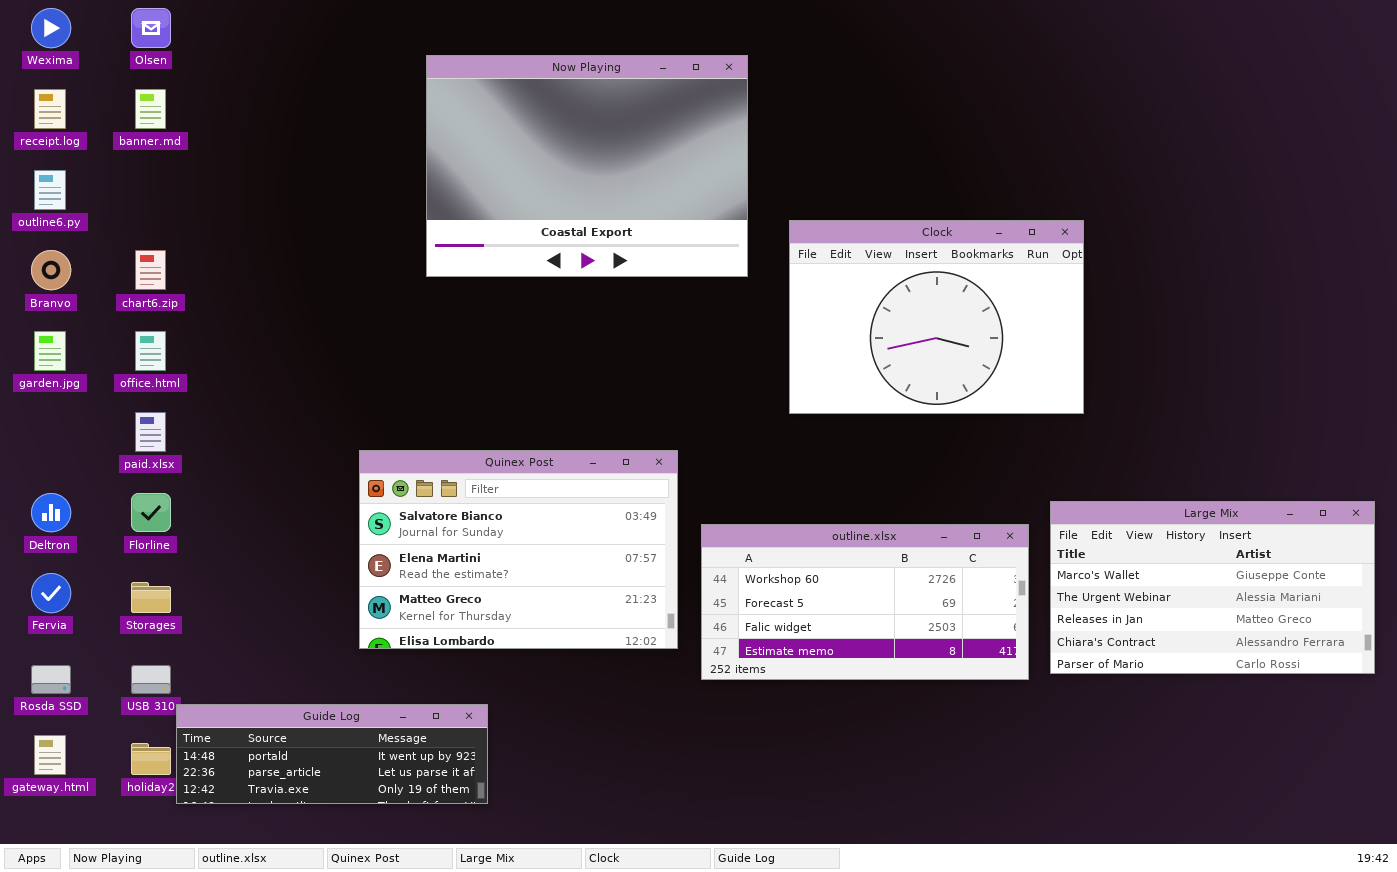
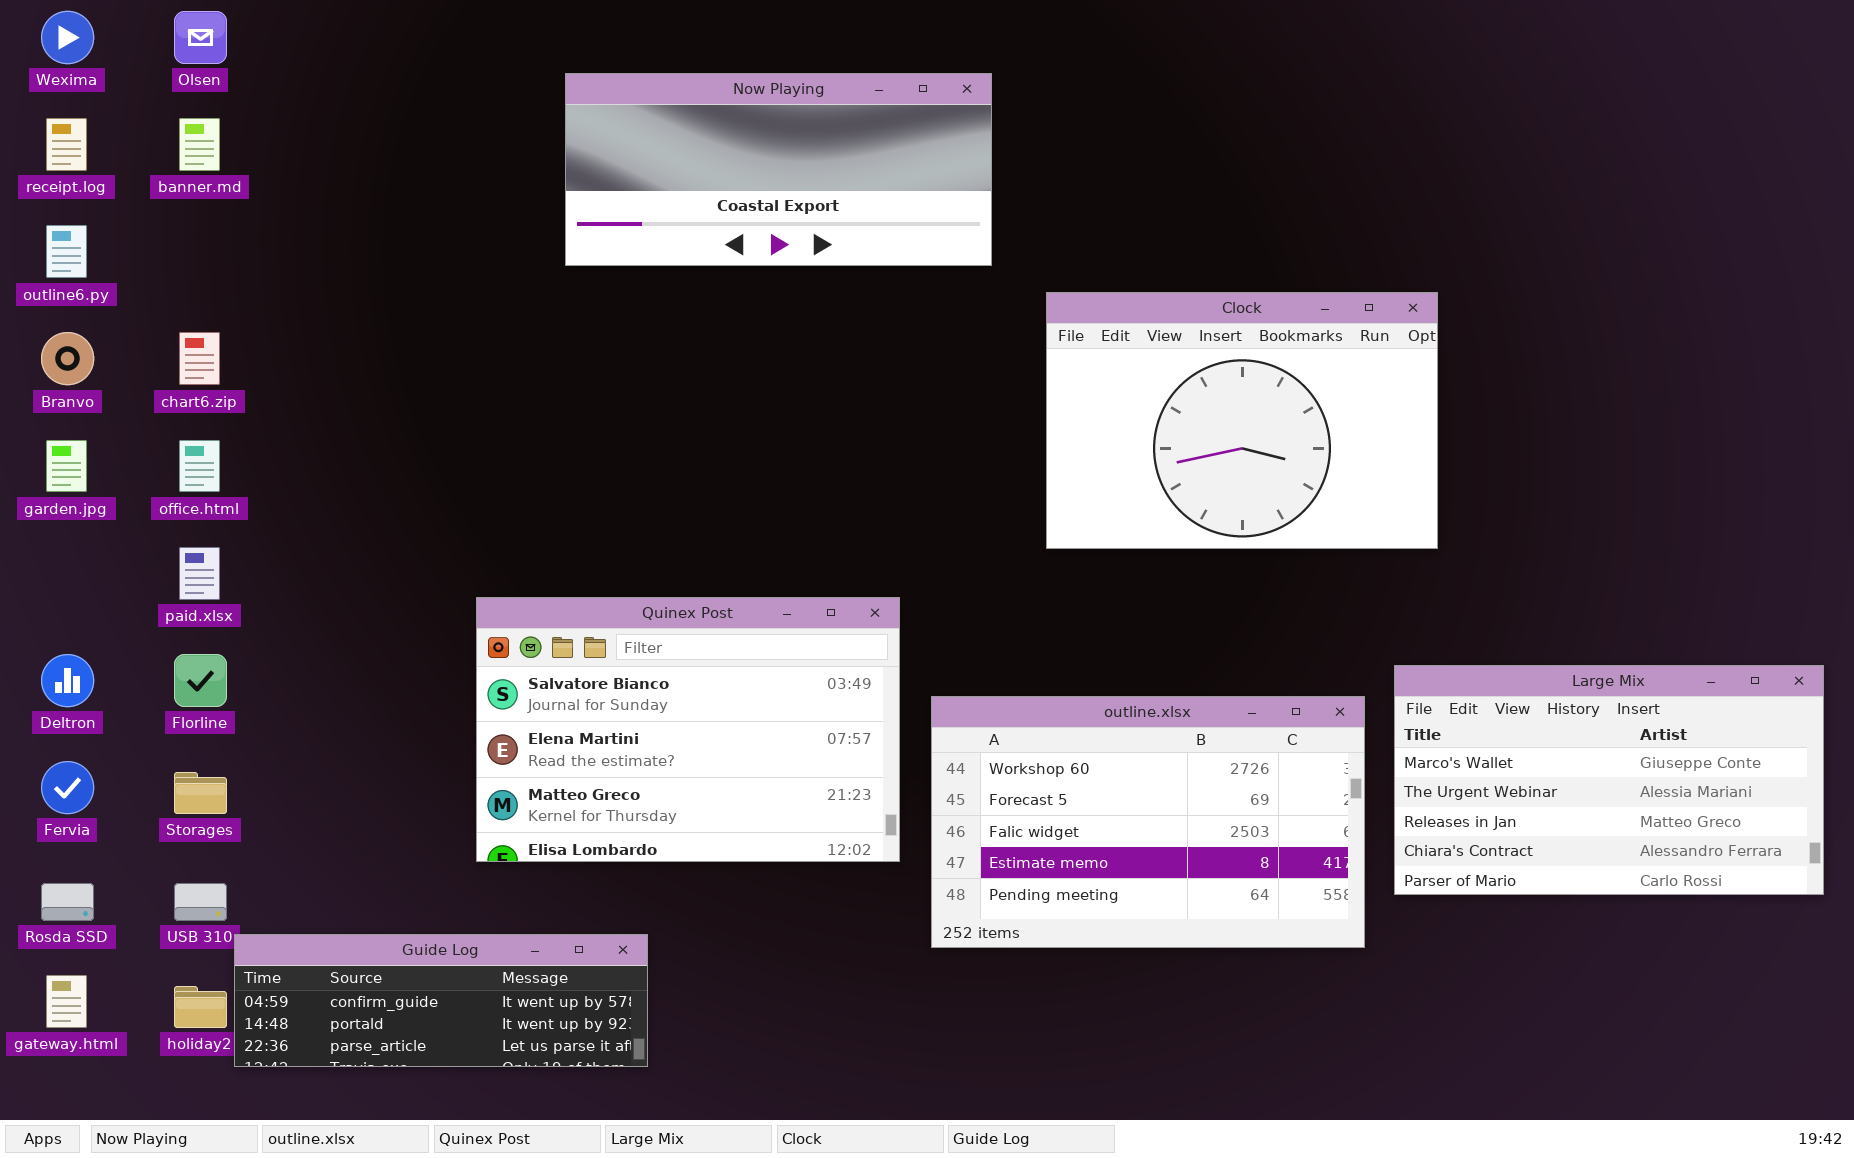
Now Playing: [426,55,748,277] -> [565,73,992,266], resized
outline.xlsx: [701,524,1029,680] -> [931,696,1365,948], resized
Guide Log: [176,704,488,804] -> [234,934,648,1067], scrolled up 1 row

